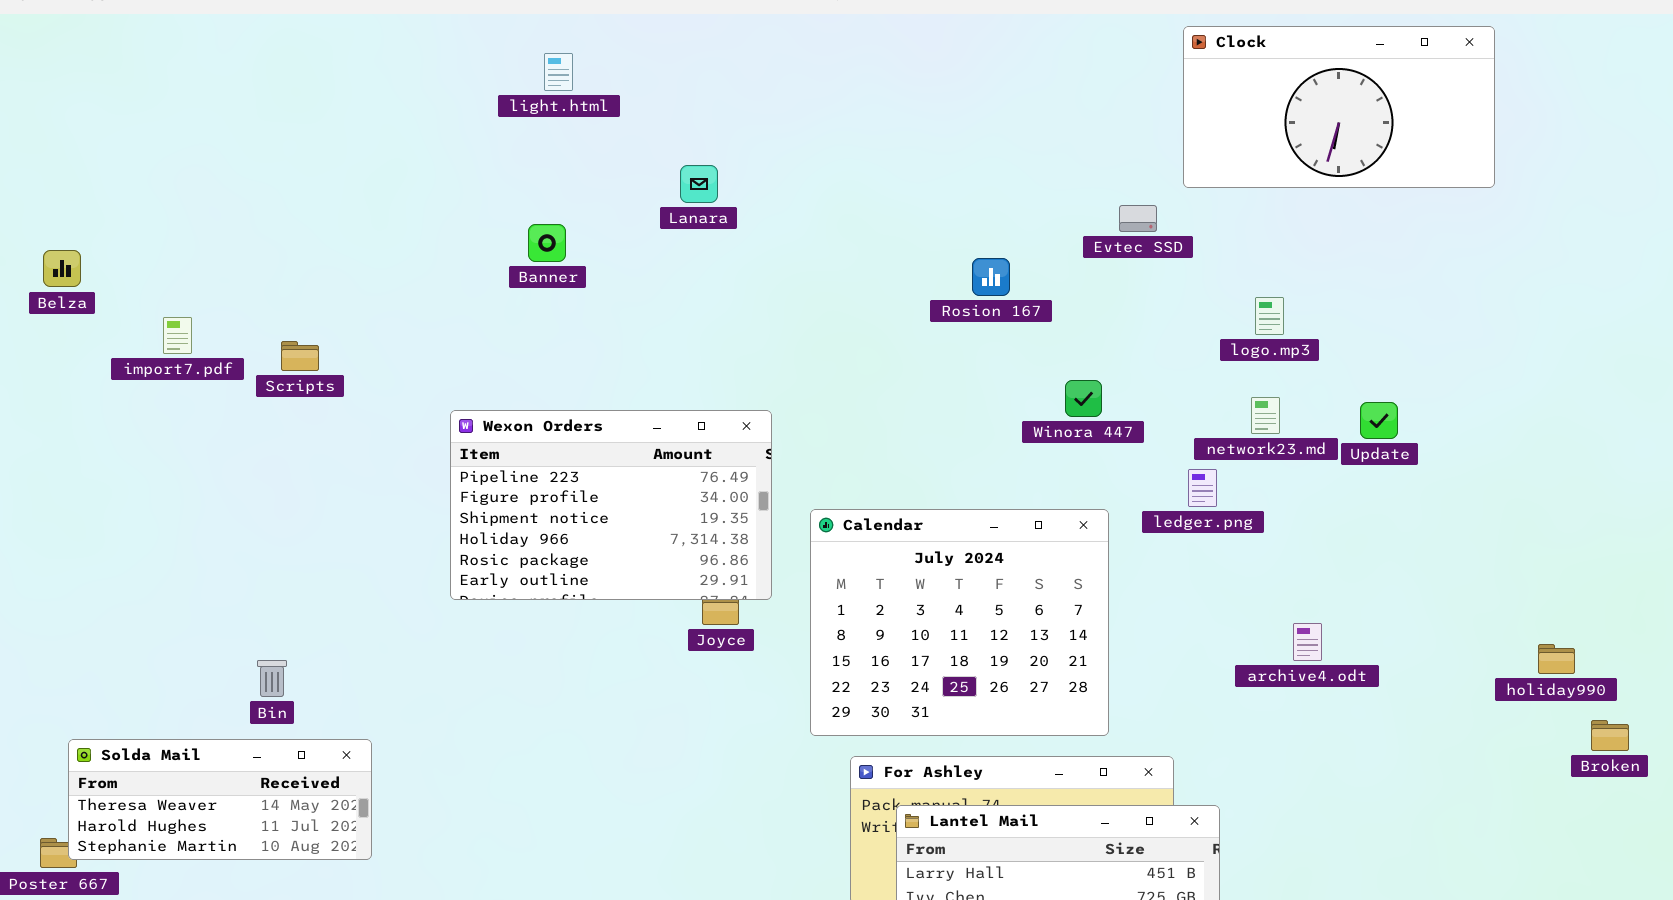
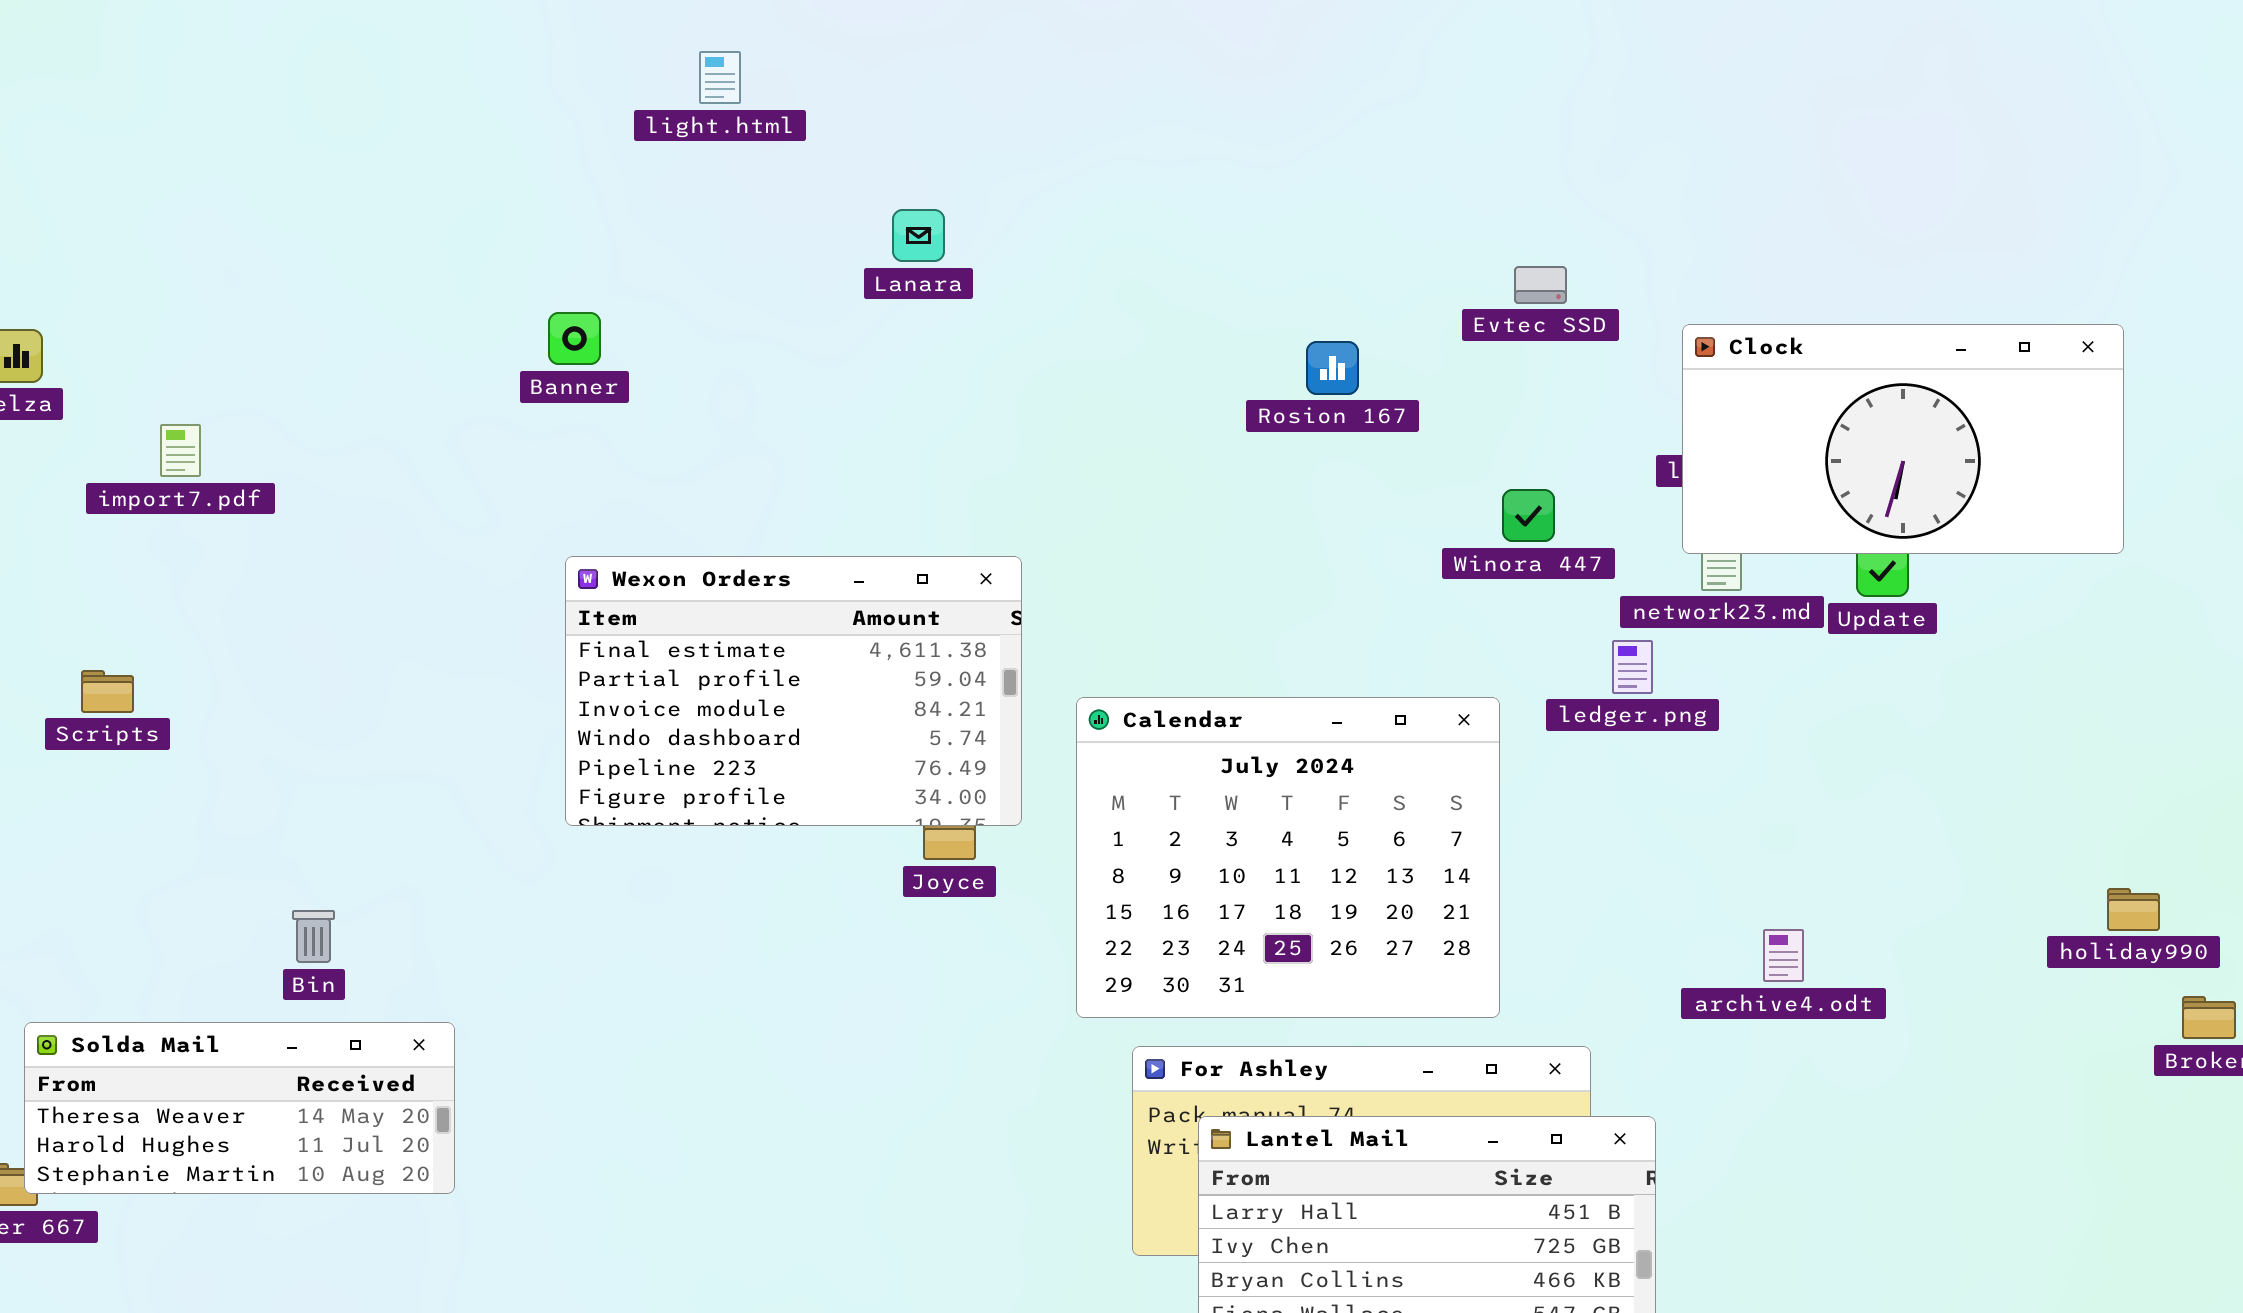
Clock: [1183,26,1495,188] -> [1682,324,2124,554], moved
Banner: [528,224,566,262] -> [548,312,601,365], moved
Scripts: [281,341,319,371] -> [81,670,134,713], moved
Winora 447: [1065,380,1102,417] -> [1502,489,1555,542], moved
Wexon Orders: [450,410,772,600] -> [565,556,1022,826], scrolled up 4 rows
archive4.odt: [1293,623,1322,661] -> [1763,929,1804,982], moved

